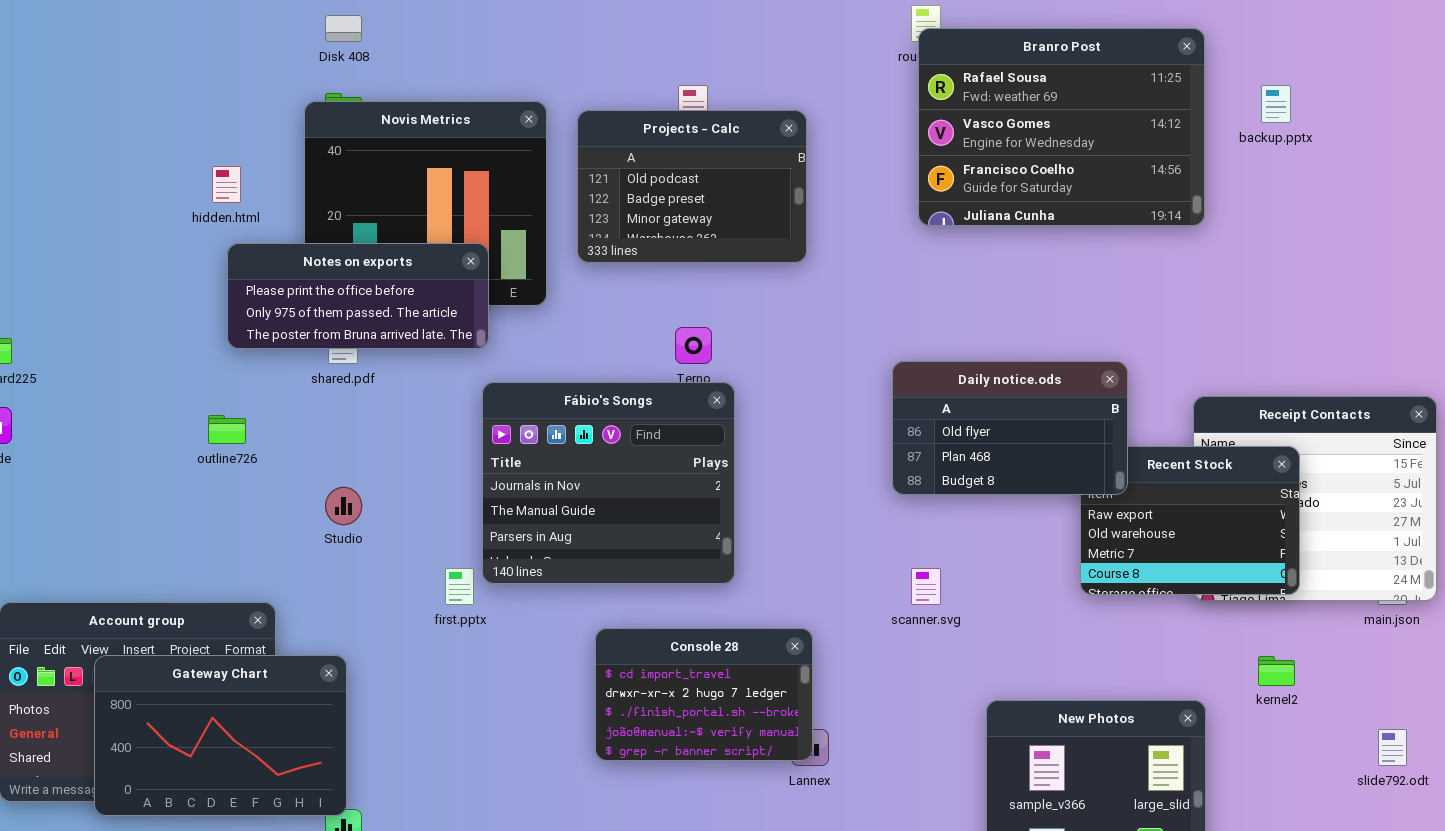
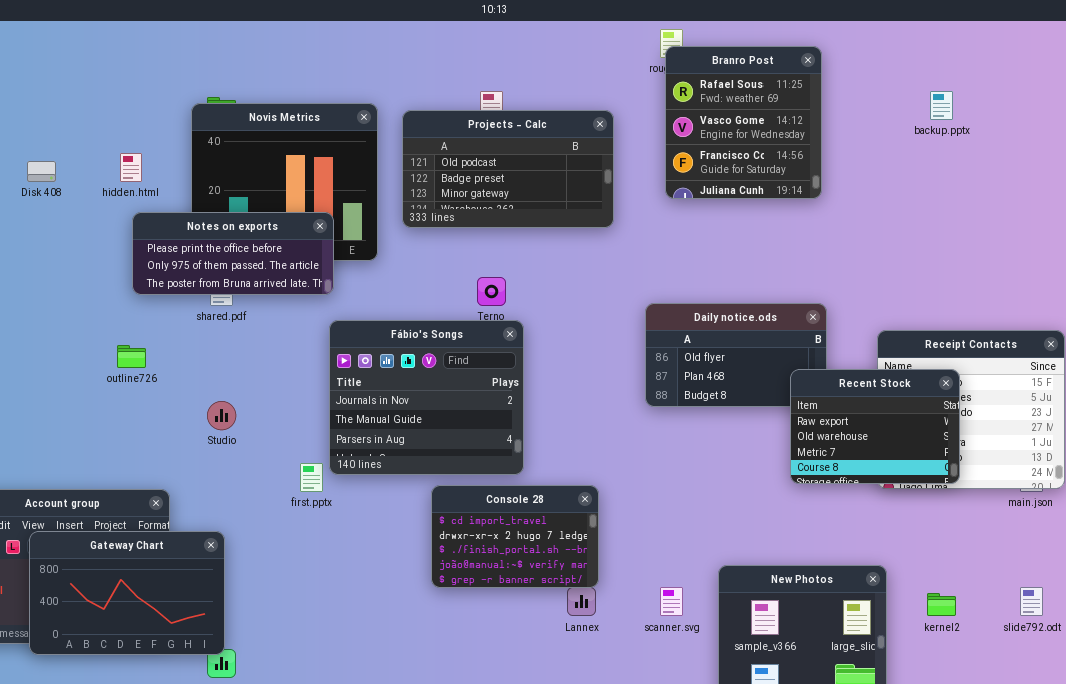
Disk 408: [325,15,362,42] -> [27,161,56,182], moved
Branro Post: [918,28,1205,226] -> [665,46,822,199], resized
Projects - Calc: [577,110,807,263] -> [402,110,614,228], resized
Recent Stock: [1080,446,1300,595] -> [790,369,960,484], raised
scanner.svg: [911,568,941,605] -> [660,587,683,616], moved
Console 28: [595,628,813,761] -> [431,485,599,588], moved
kernel2: [1258,656,1295,686] -> [927,593,956,616], moved

